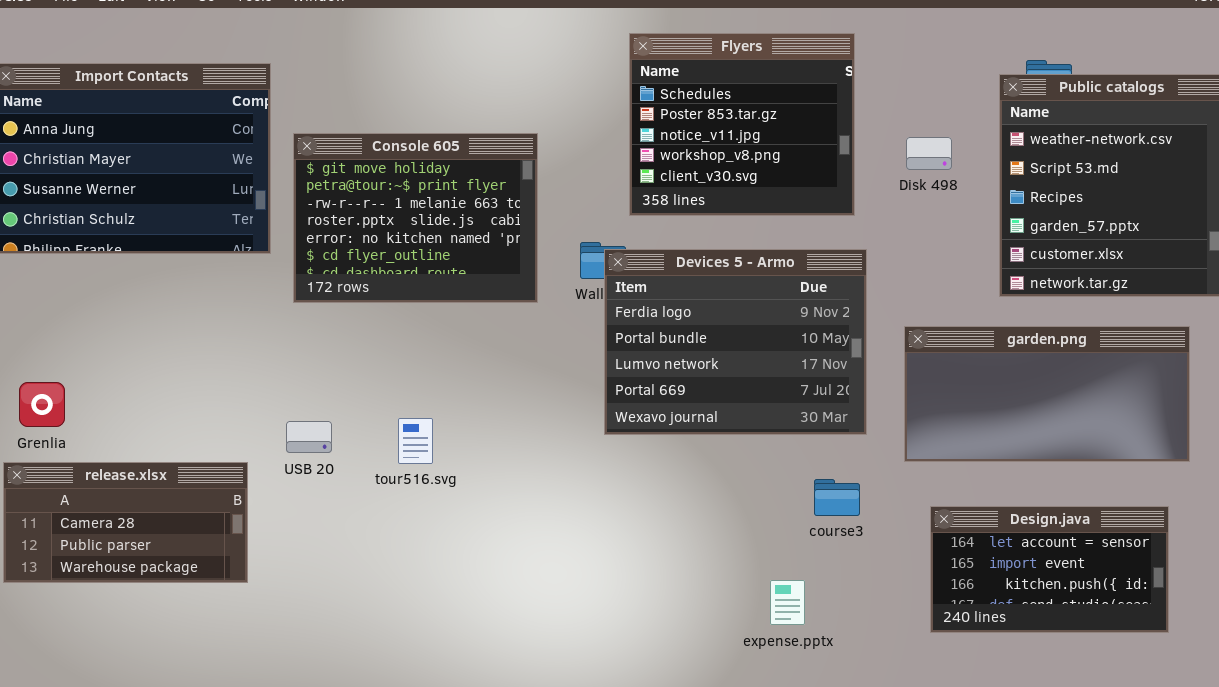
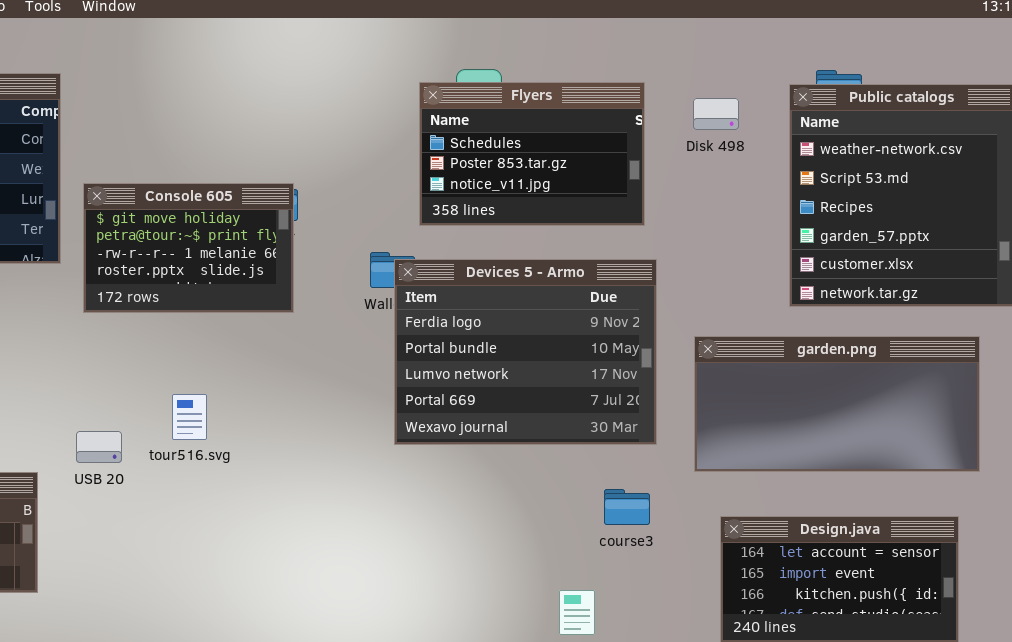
Flyers: [629,33,855,216] -> [419,82,645,226], resized
Console 605: [293,133,538,303] -> [83,183,294,313], resized
Disk 498: [906,137,952,170] -> [693,98,739,130], moved
tour516.svg: [398,418,433,464] -> [172,394,207,440], moved

